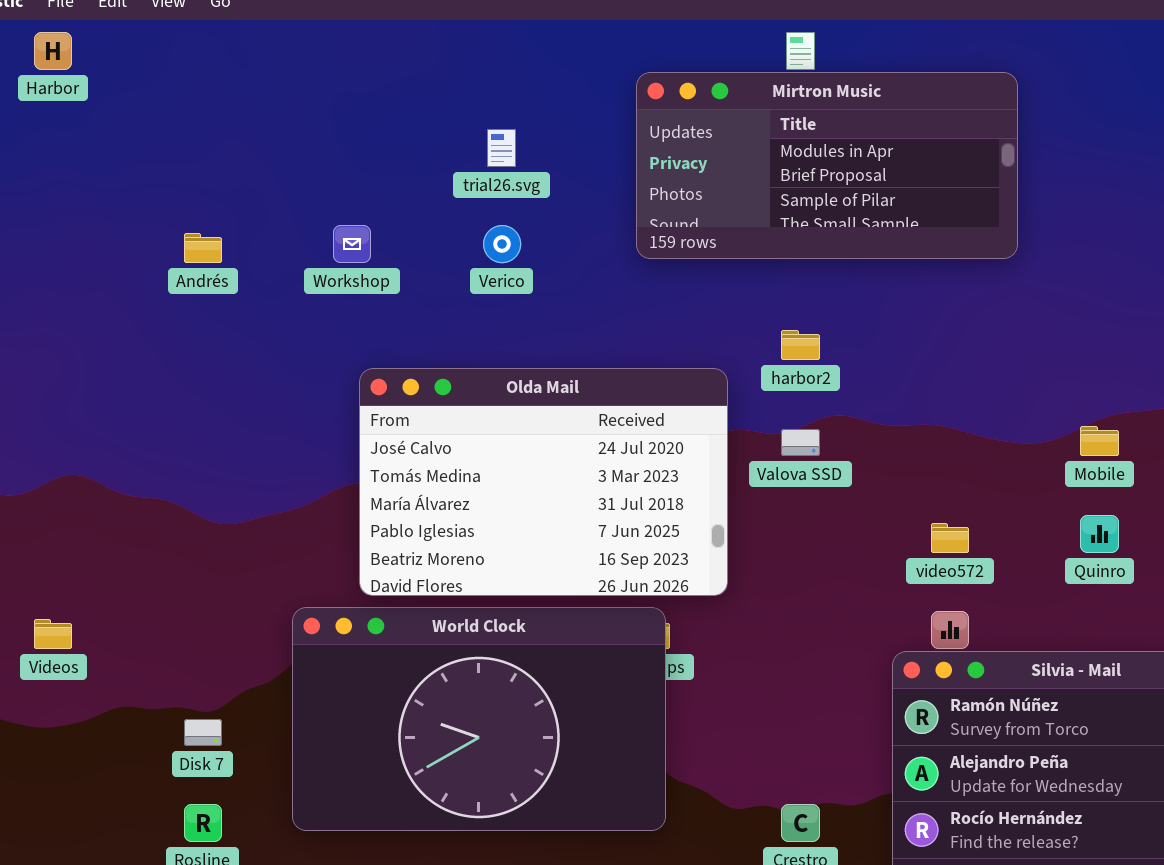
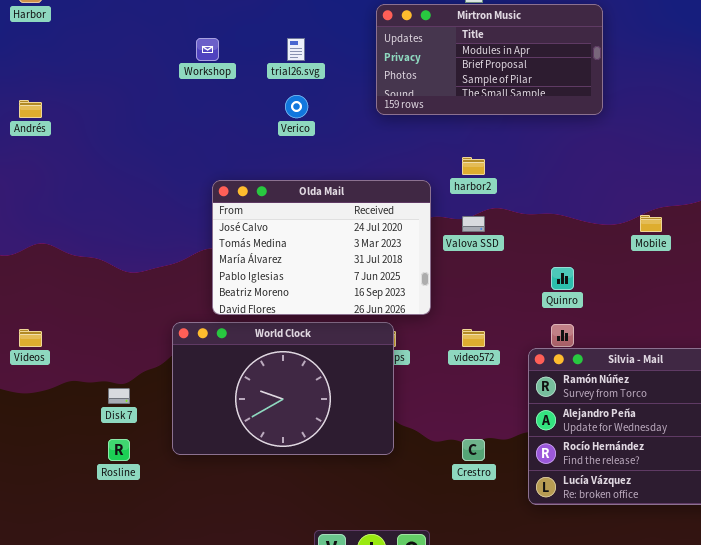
Workshop: [333,225,371,263] -> [196,38,219,61], moved
Andrés: [184,233,222,263] -> [19,100,42,118], moved
Quinro: [1080,515,1119,553] -> [551,267,574,290], moved
video572: [931,523,969,553] -> [462,329,485,347], moved

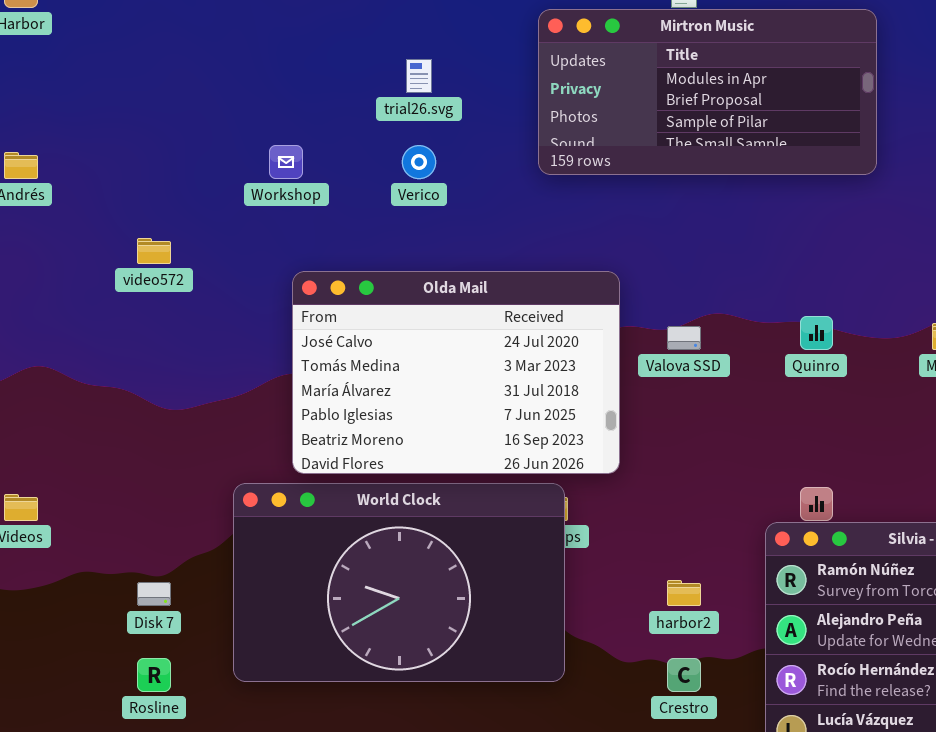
Workshop: [196,38,219,61] -> [269,145,303,179], moved
harbor2: [462,157,485,175] -> [667,580,701,606], moved
Quinro: [551,267,574,290] -> [800,316,833,350], moved
video572: [462,329,485,347] -> [137,238,171,264], moved

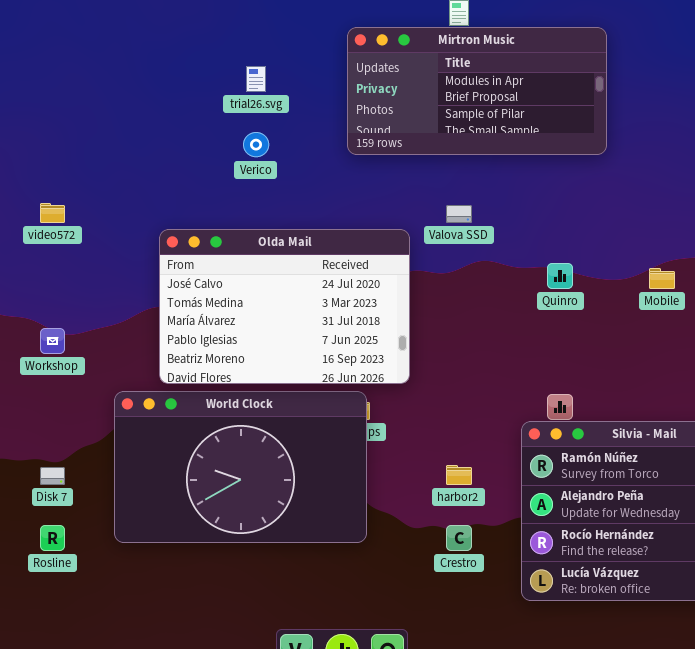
Workshop: [269,145,303,179] -> [40,328,65,354], moved
Valova SSD: [667,326,701,350] -> [446,205,472,223], moved

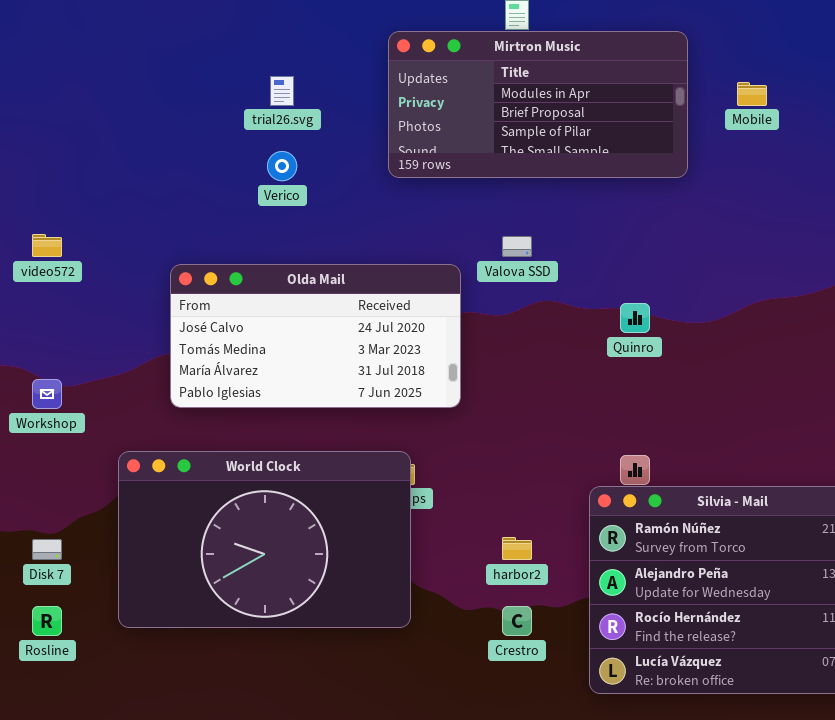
Olda Mail: [159,229,410,384] -> [170,264,461,408], resized
Mobile: [649,268,675,289] -> [737,82,767,106], moved

